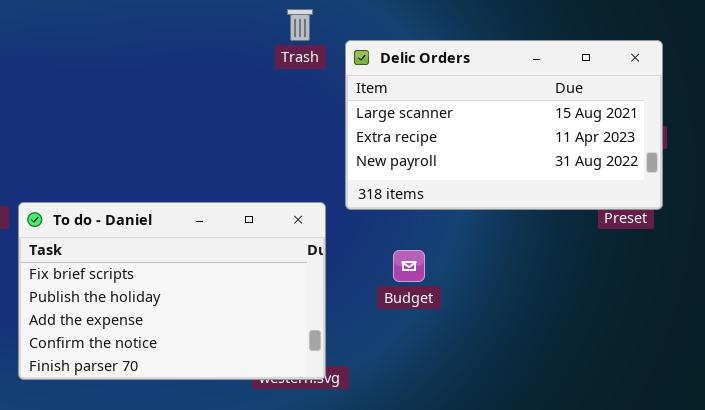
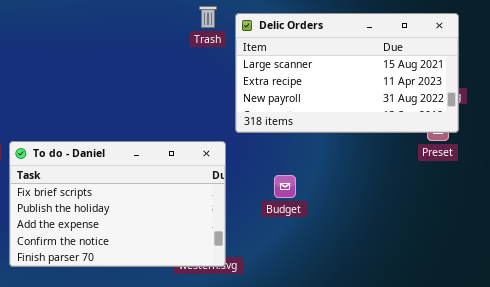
Delic Orders: [345,40,663,210] -> [235,13,459,133], moved

